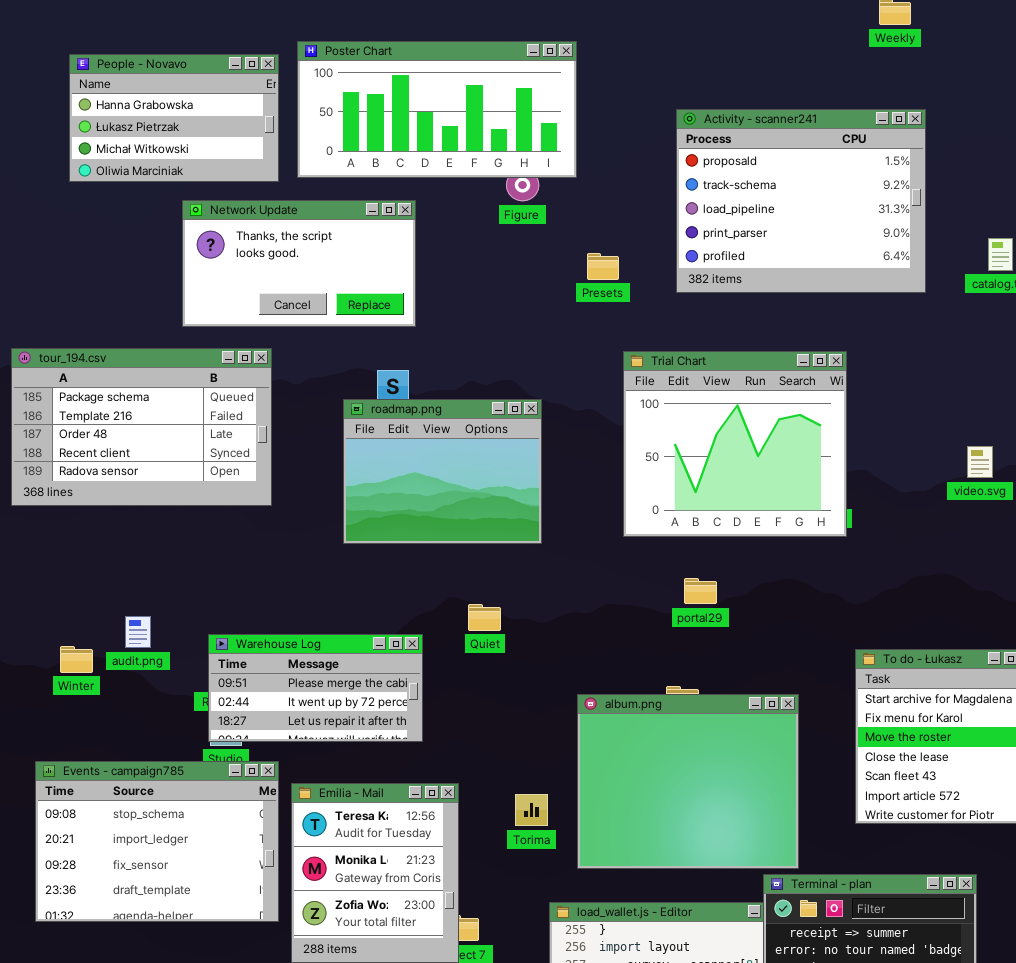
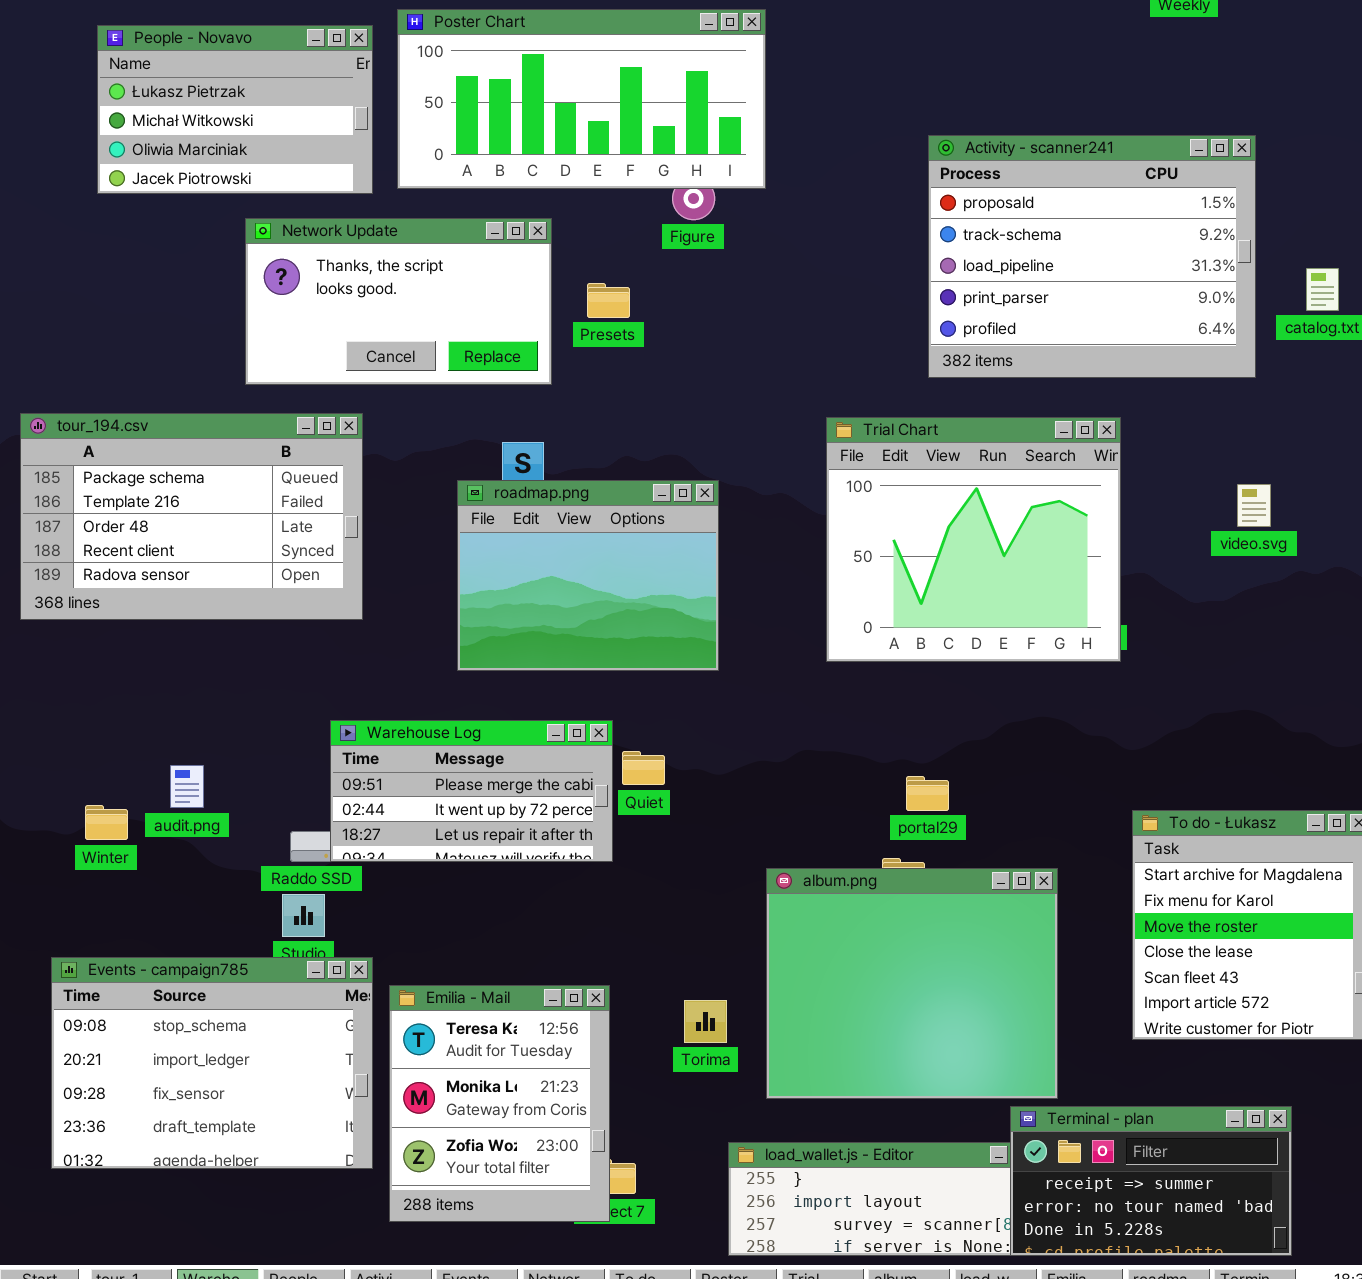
People - Novavo: [69,54,279,182] -> [97,25,373,194], scrolled down 1 row
Activity - scanner241: [676,109,926,293] -> [928,135,1256,378], moved
Presets: [587,253,619,280] -> [587,283,630,318], moved
video.svg: [967,446,993,478] -> [1237,484,1271,527], moved
portal29: [684,578,717,604] -> [906,776,949,811], moved
Warehouse Log: [208,634,423,742] -> [330,720,613,862], moved

